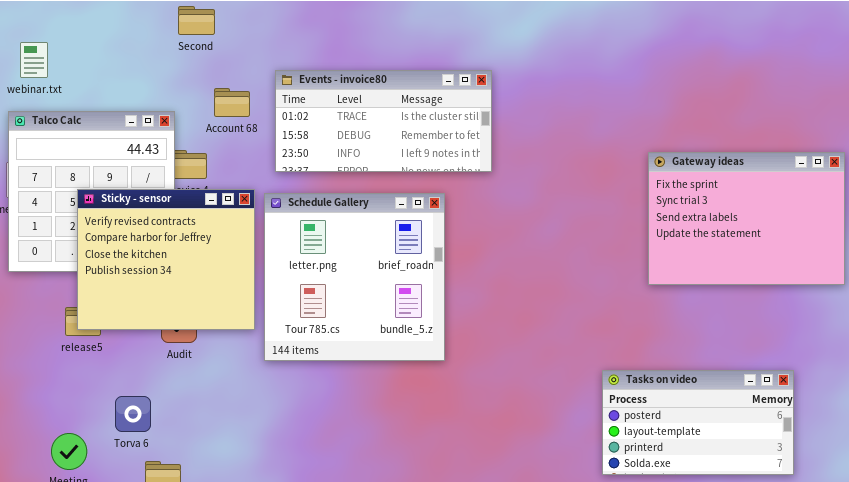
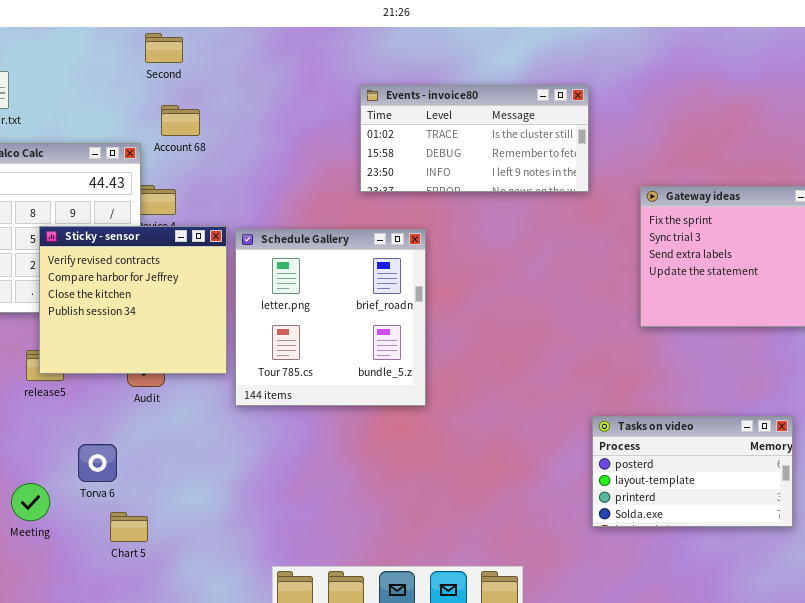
Events - invoice80: [275,70,492,172] -> [360,85,589,192], moved
Account 68: [214,88,250,117] -> [161,105,200,136], moved

